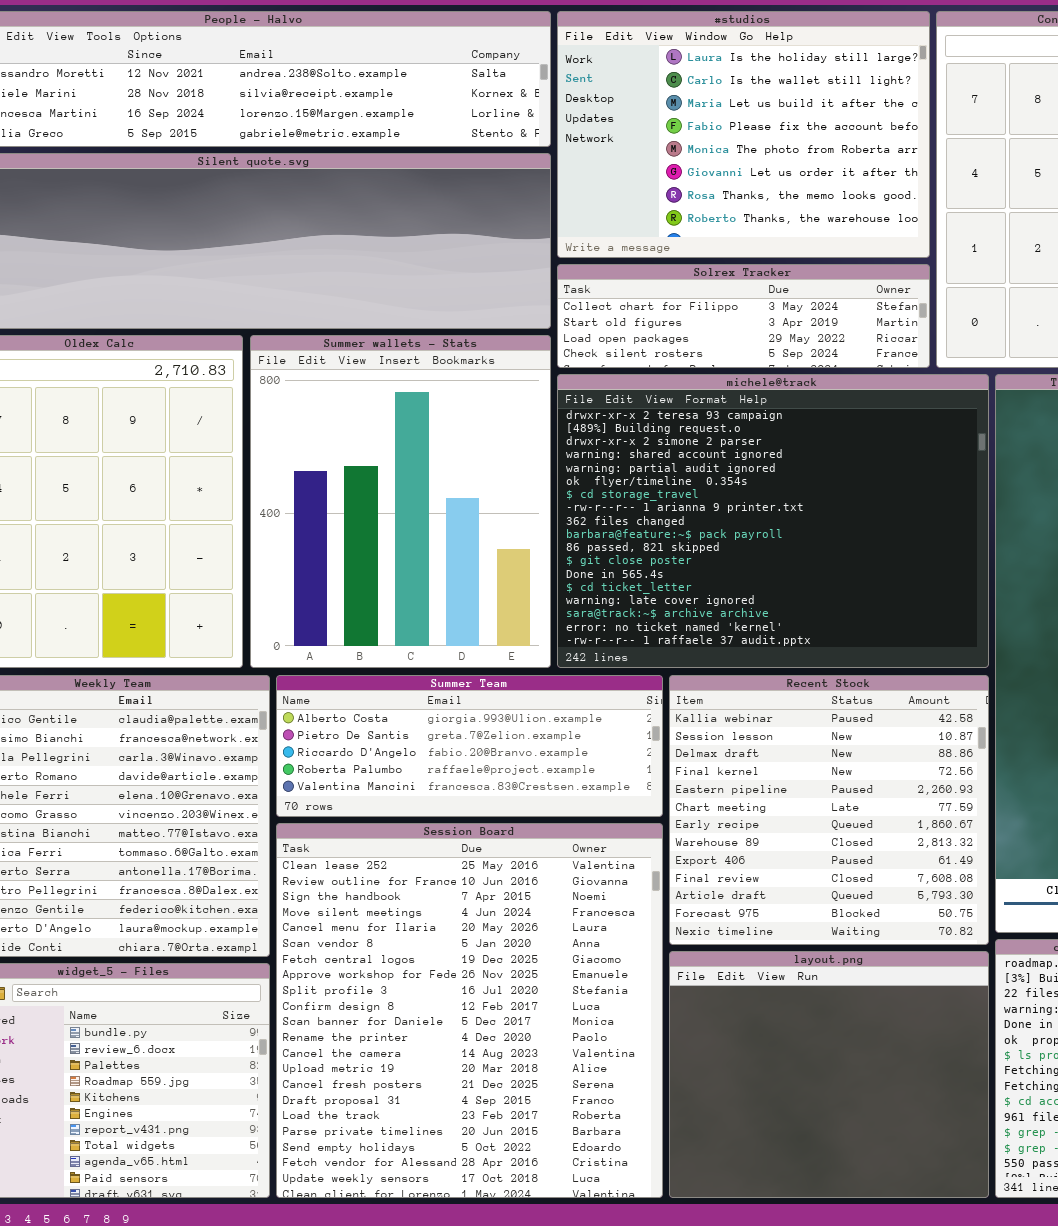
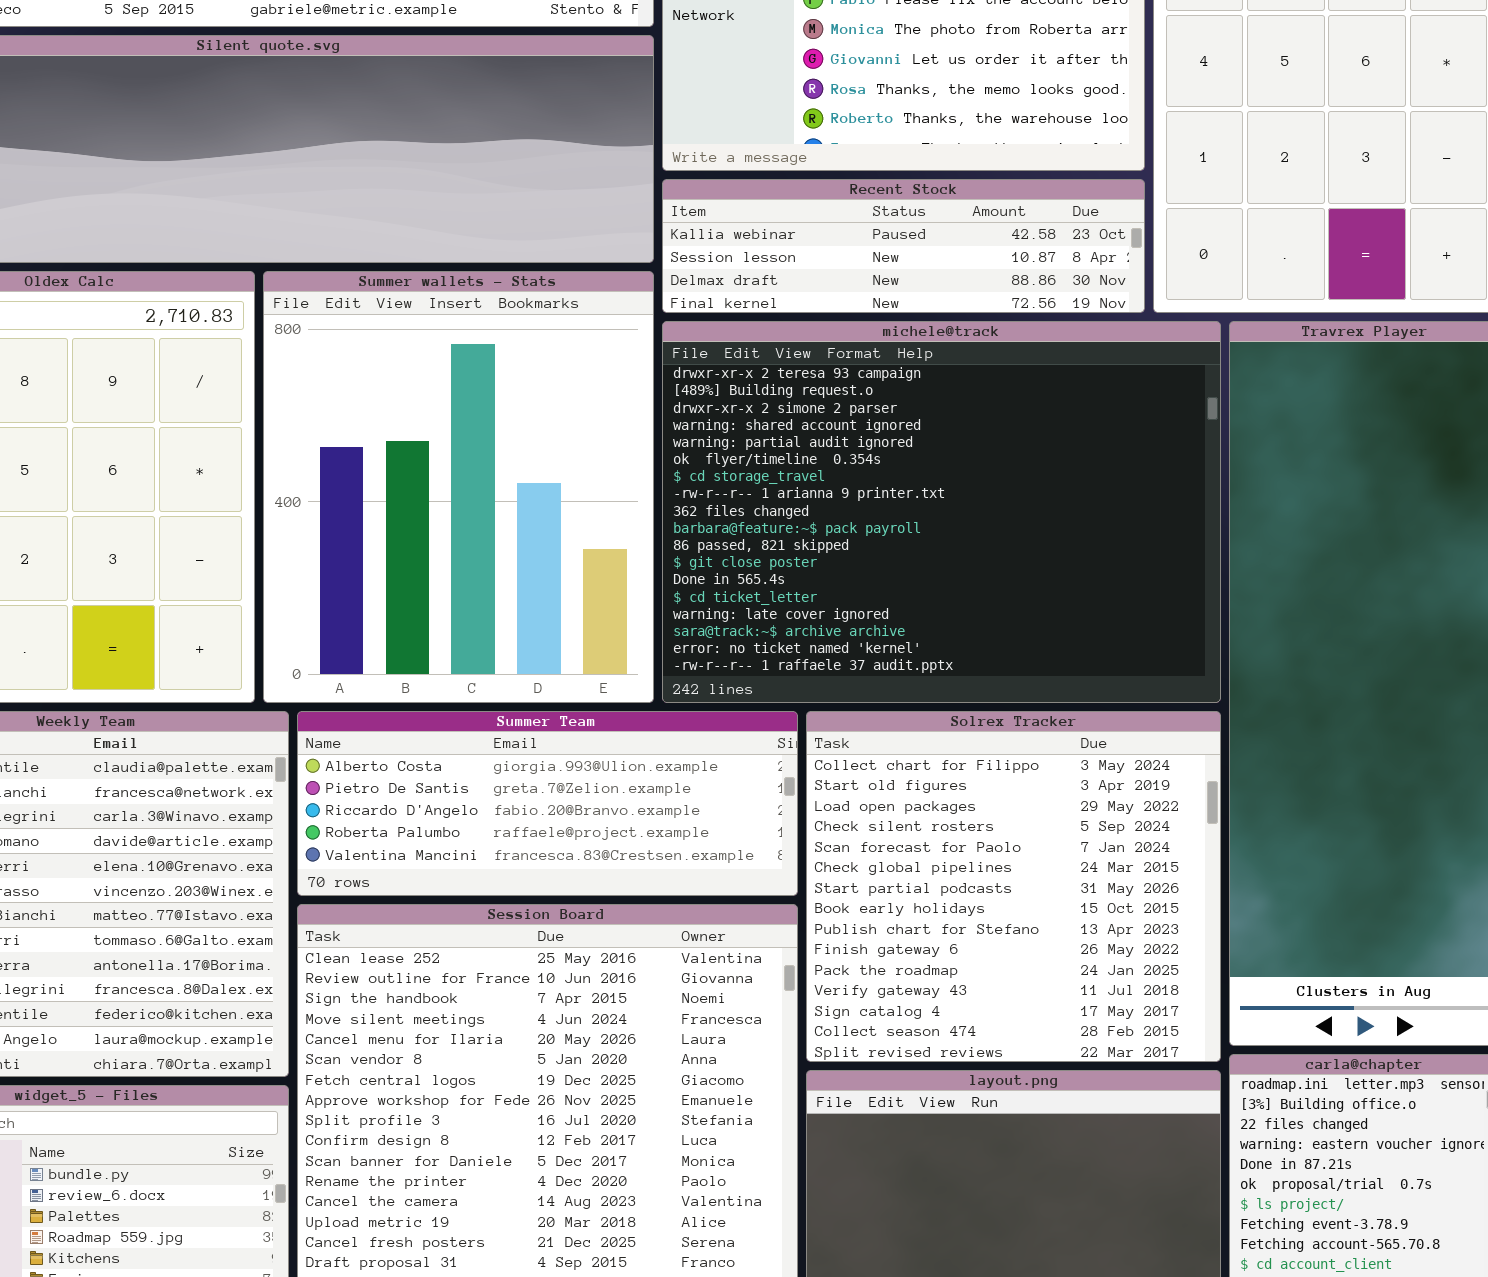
Solrex Tracker: [557,264,930,368] -> [806,711,1221,1062], moved, resized
Recent Stock: [669,675,989,945] -> [662,179,1145,313], moved, resized

